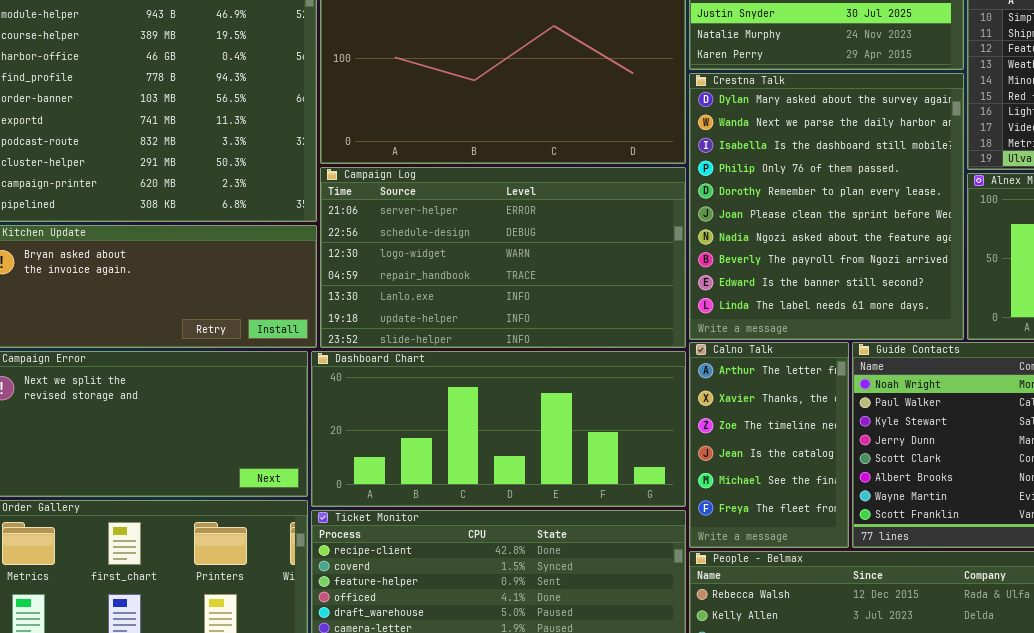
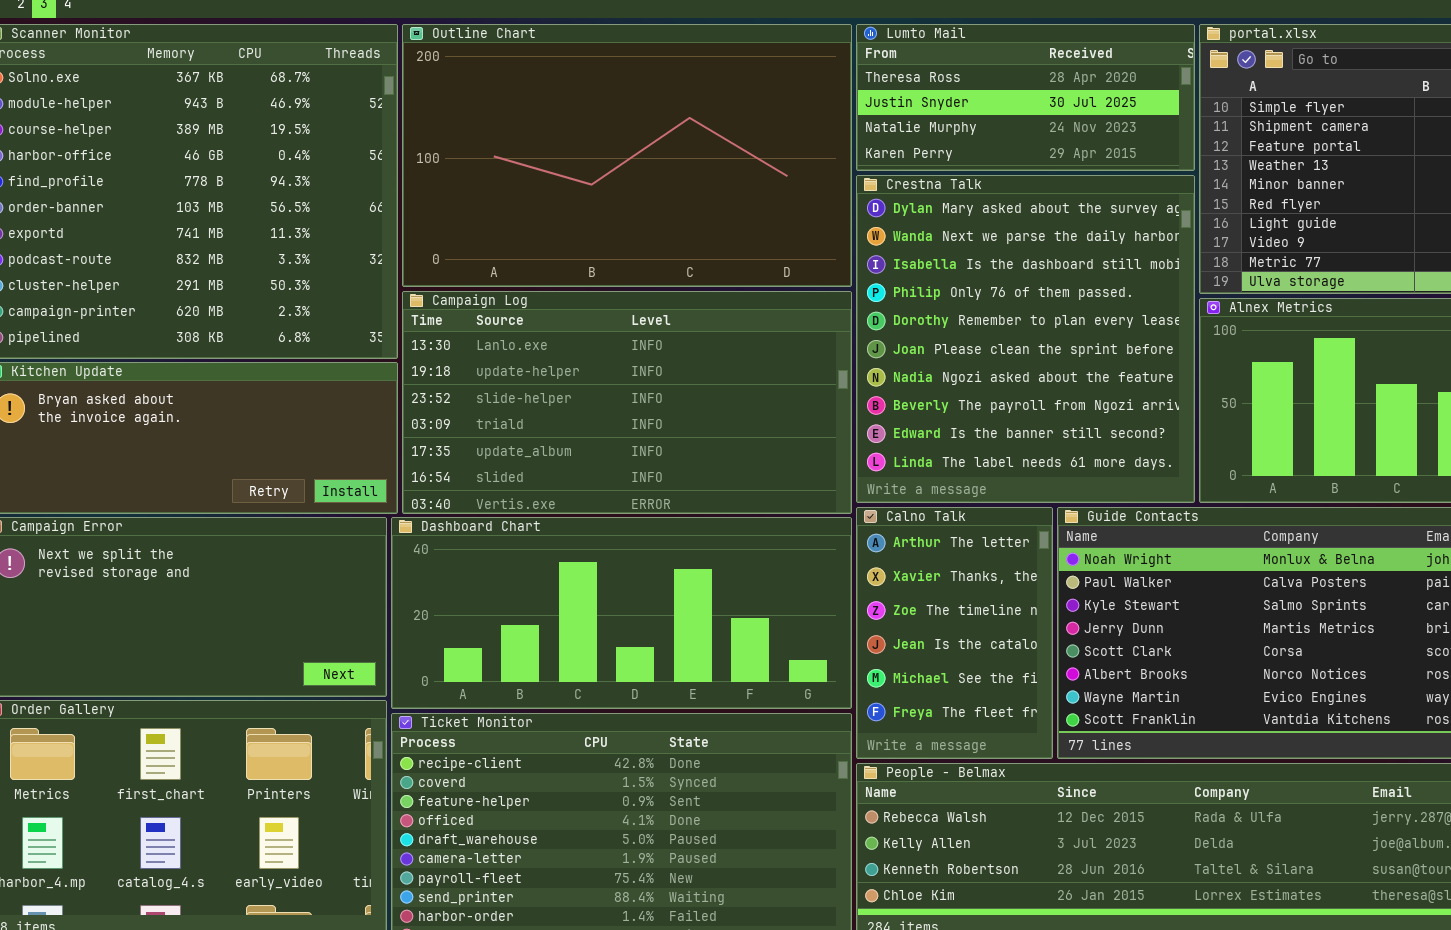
Campaign Log: [320,167,686,348] -> [402,291,852,514], scrolled down 4 rows

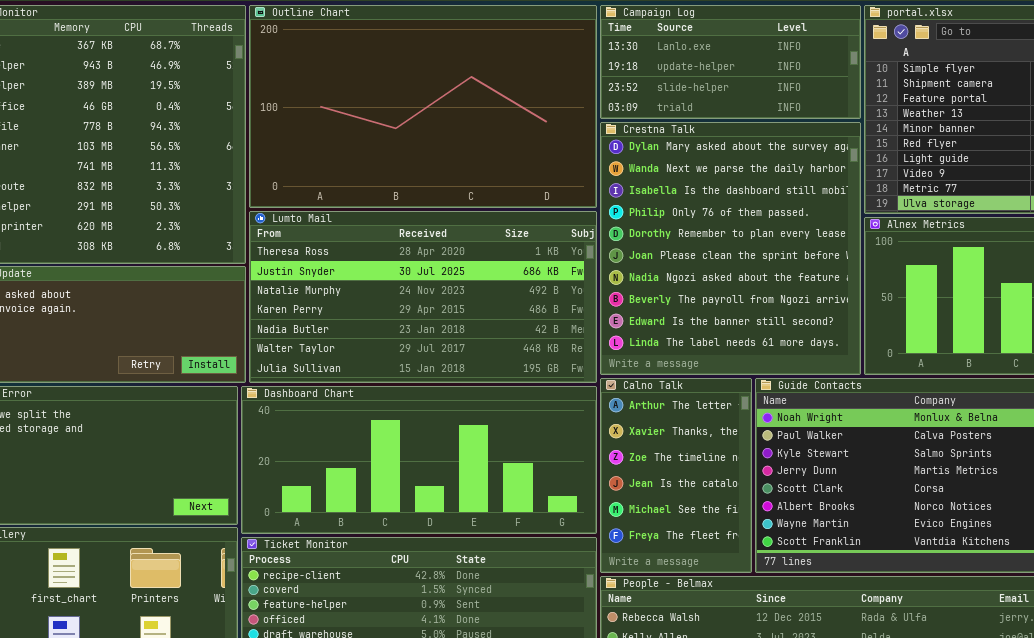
Lumto Mail: [856,24,1195,171] -> [249,211,597,383], moved, resized
Campaign Log: [402,291,852,514] -> [600,5,861,119], moved, resized

